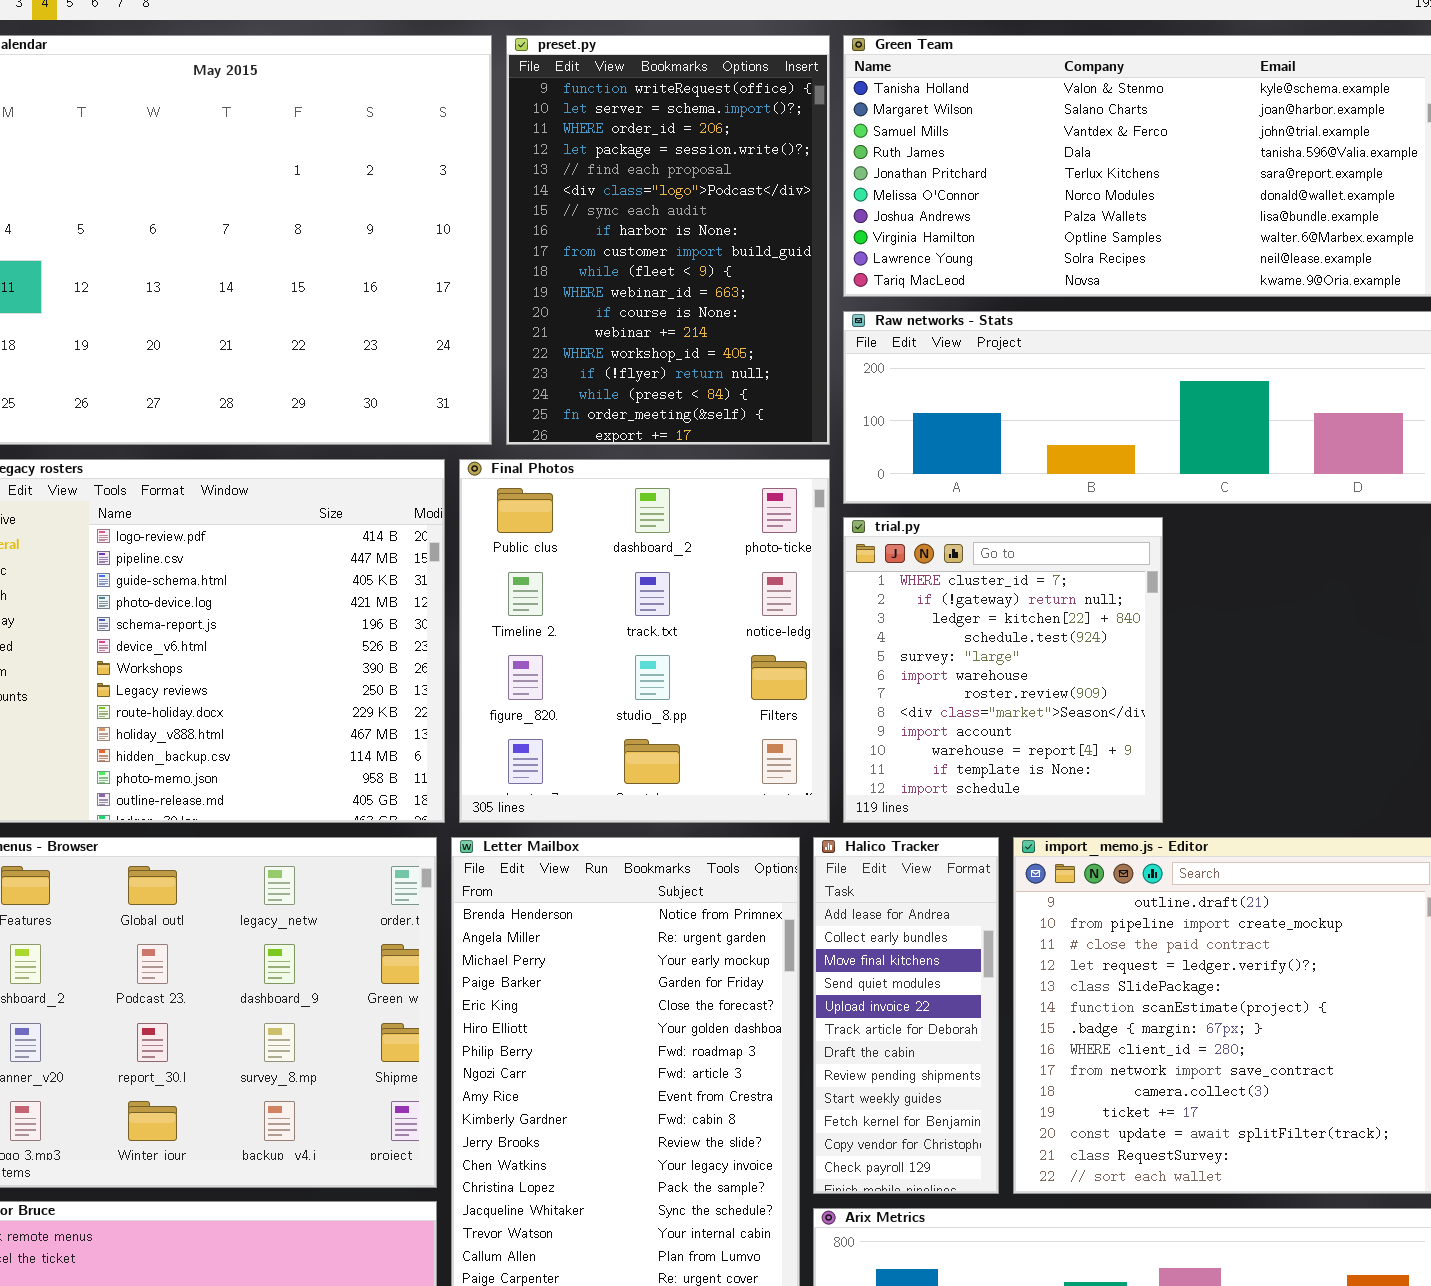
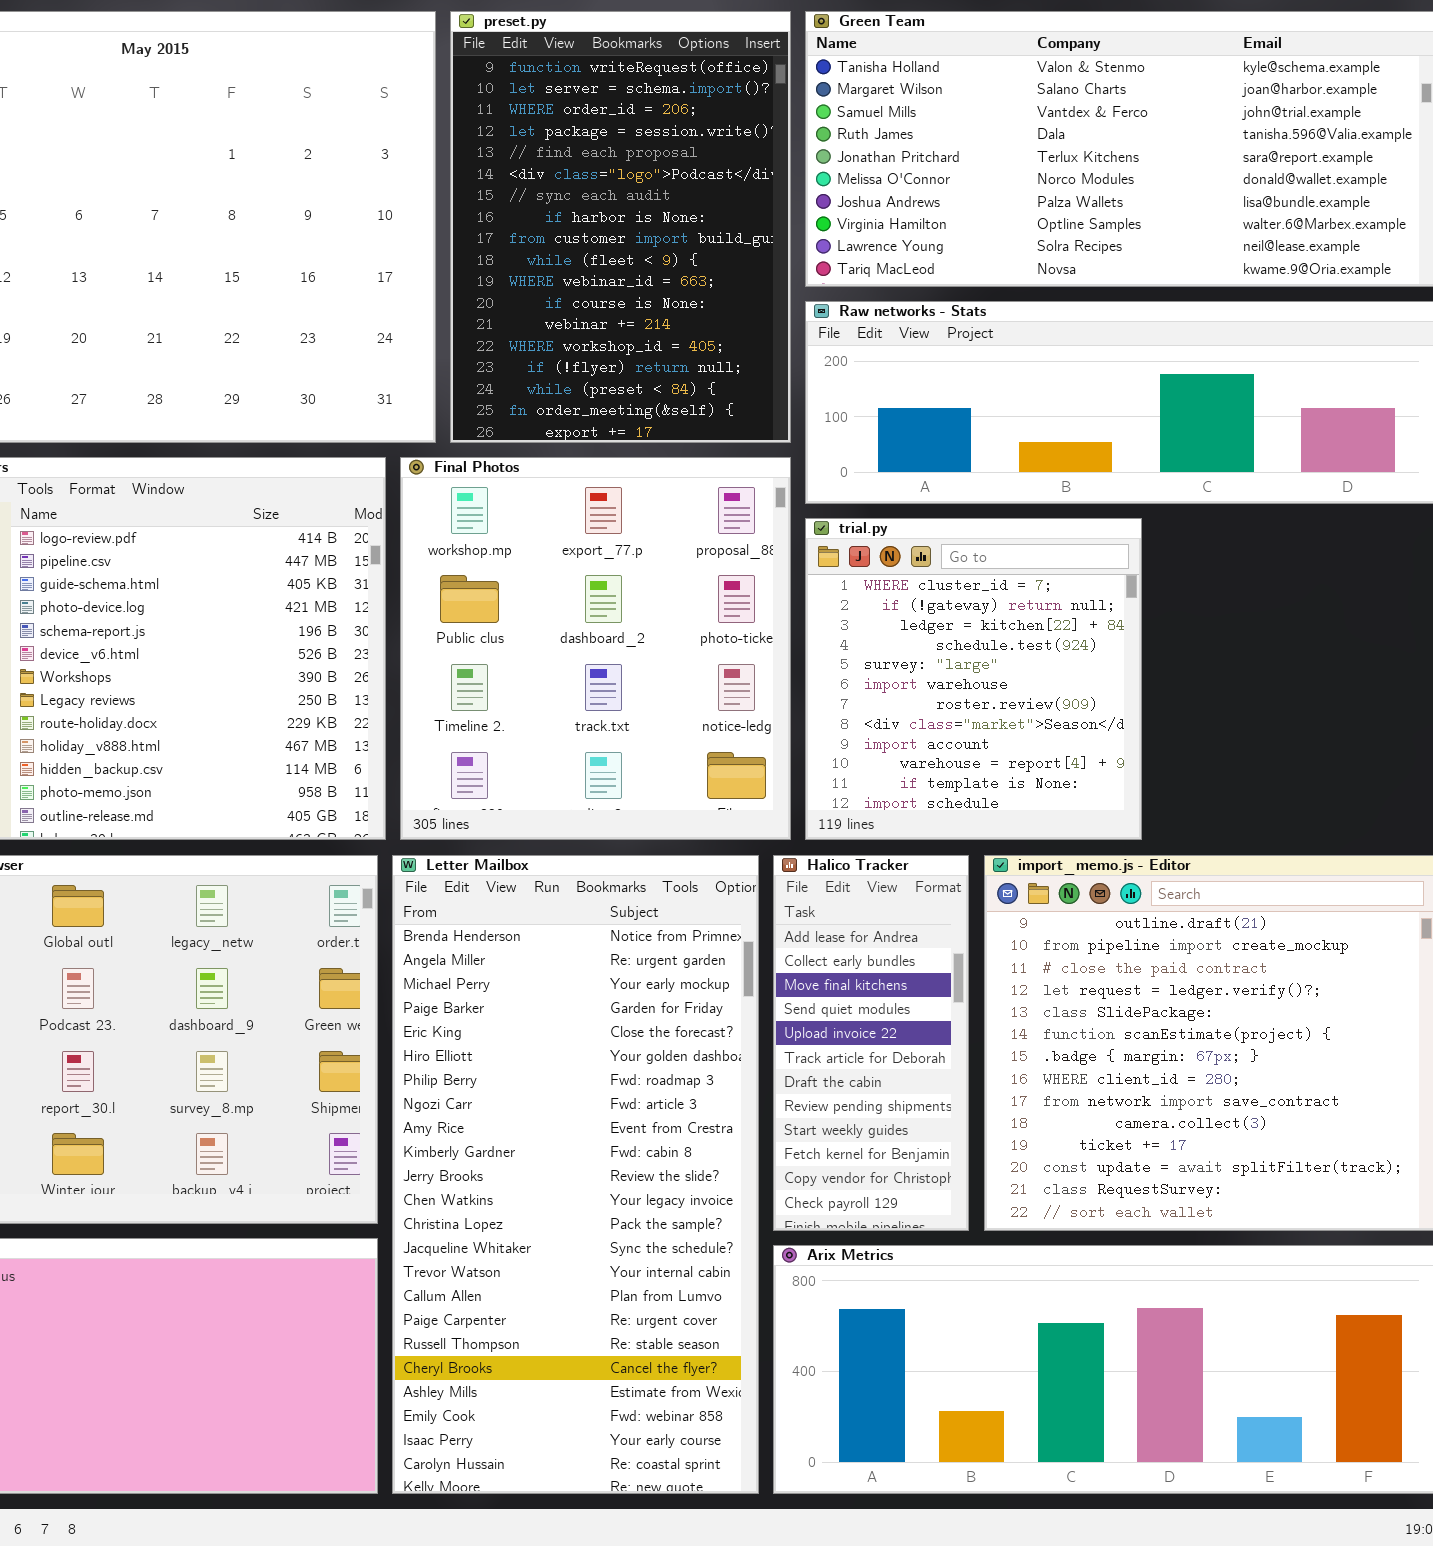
Final Photos: [459,459,830,823] -> [400,457,791,840], scrolled up 1 row

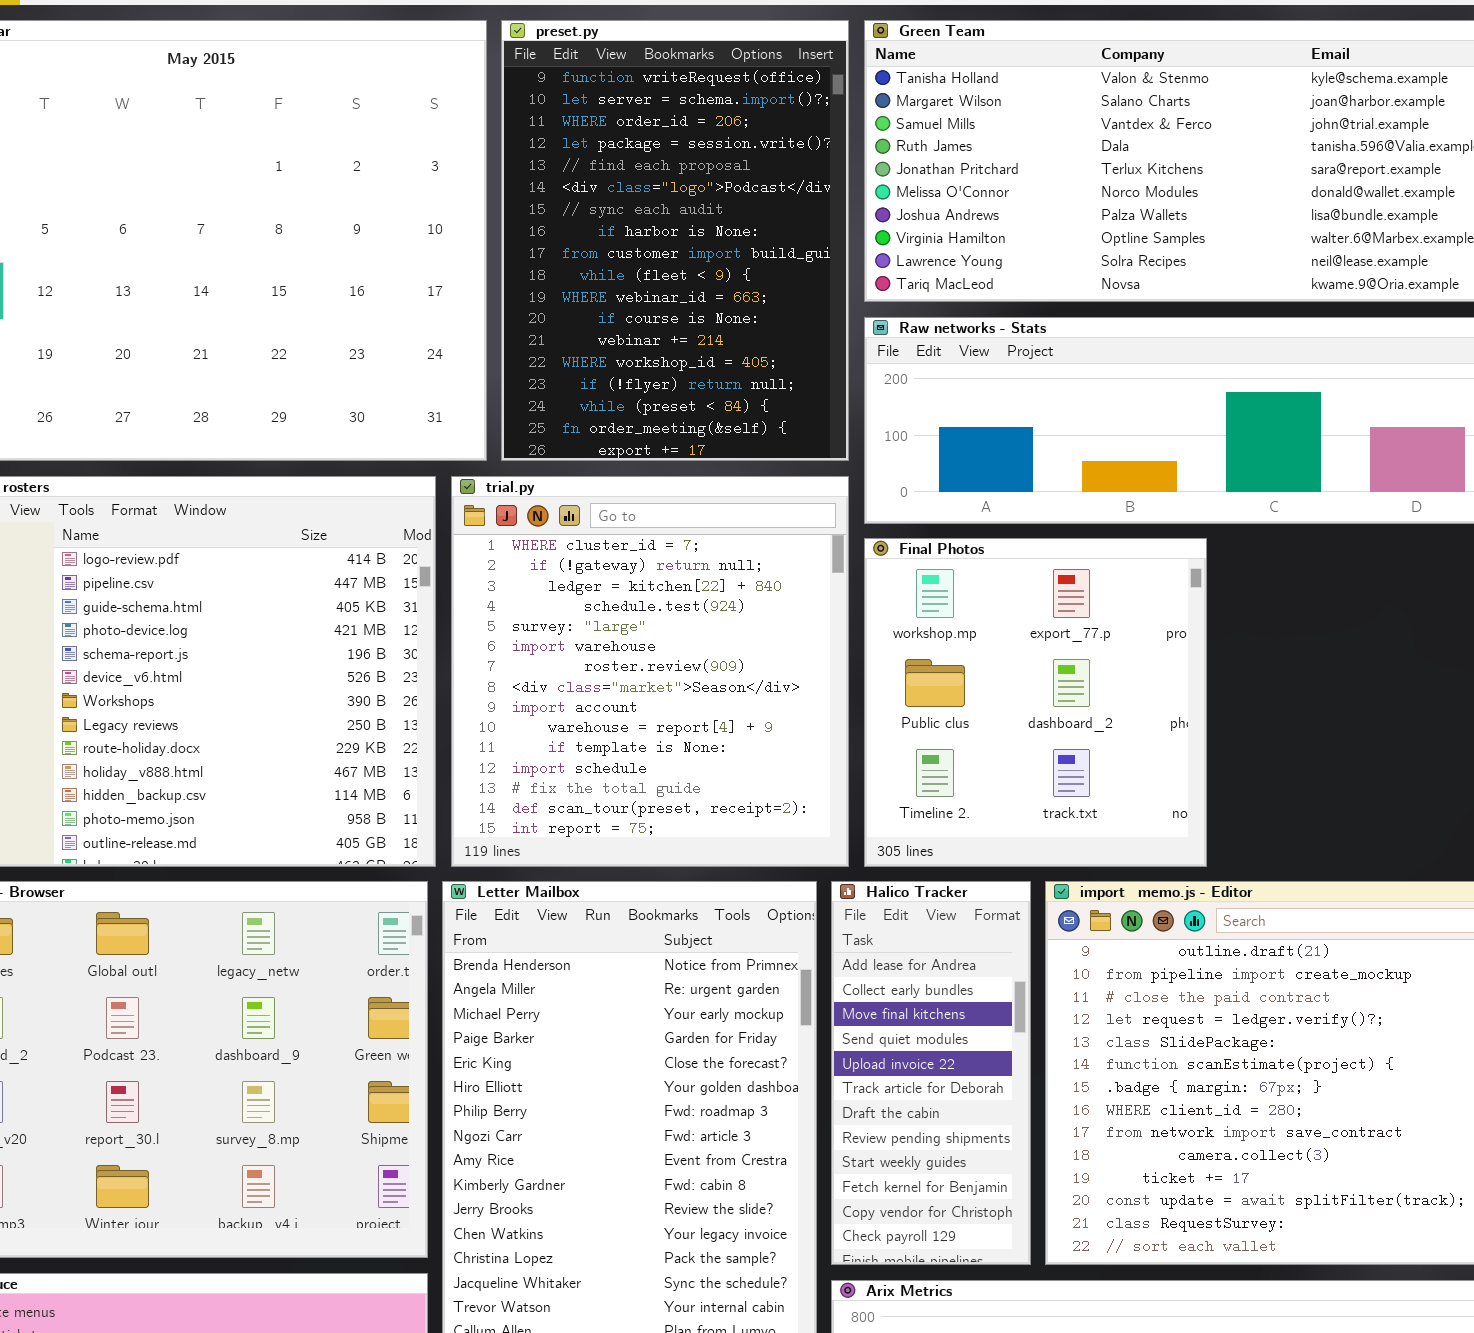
Final Photos: [400,457,791,840] -> [864,538,1207,867], moved, resized
trial.py: [805,518,1142,840] -> [451,476,849,867], moved, resized

